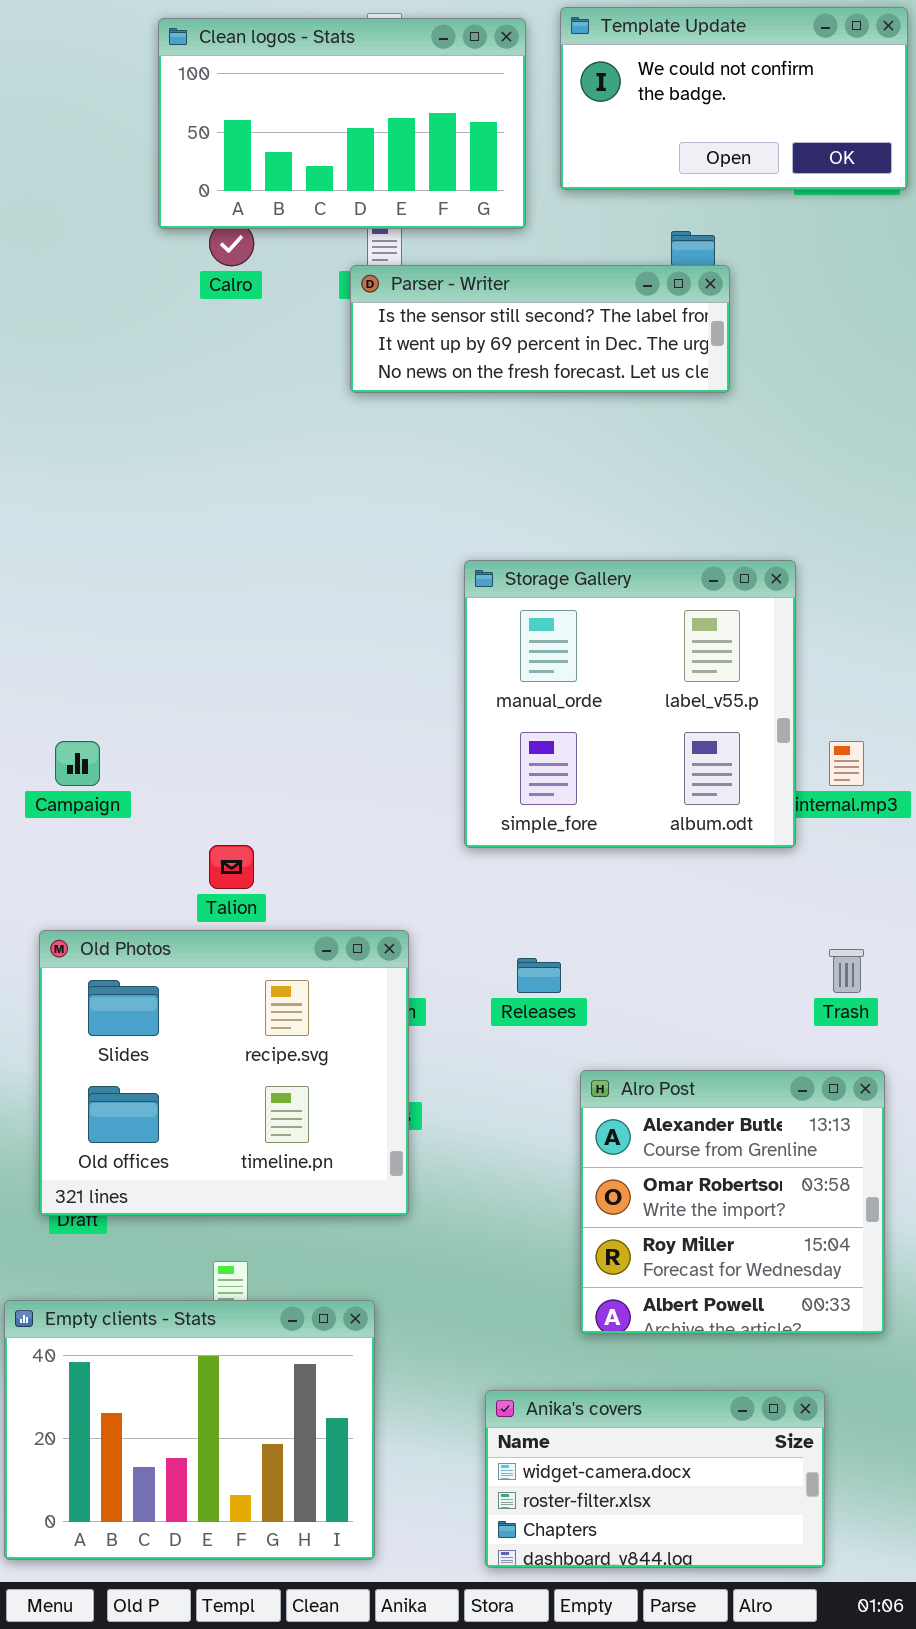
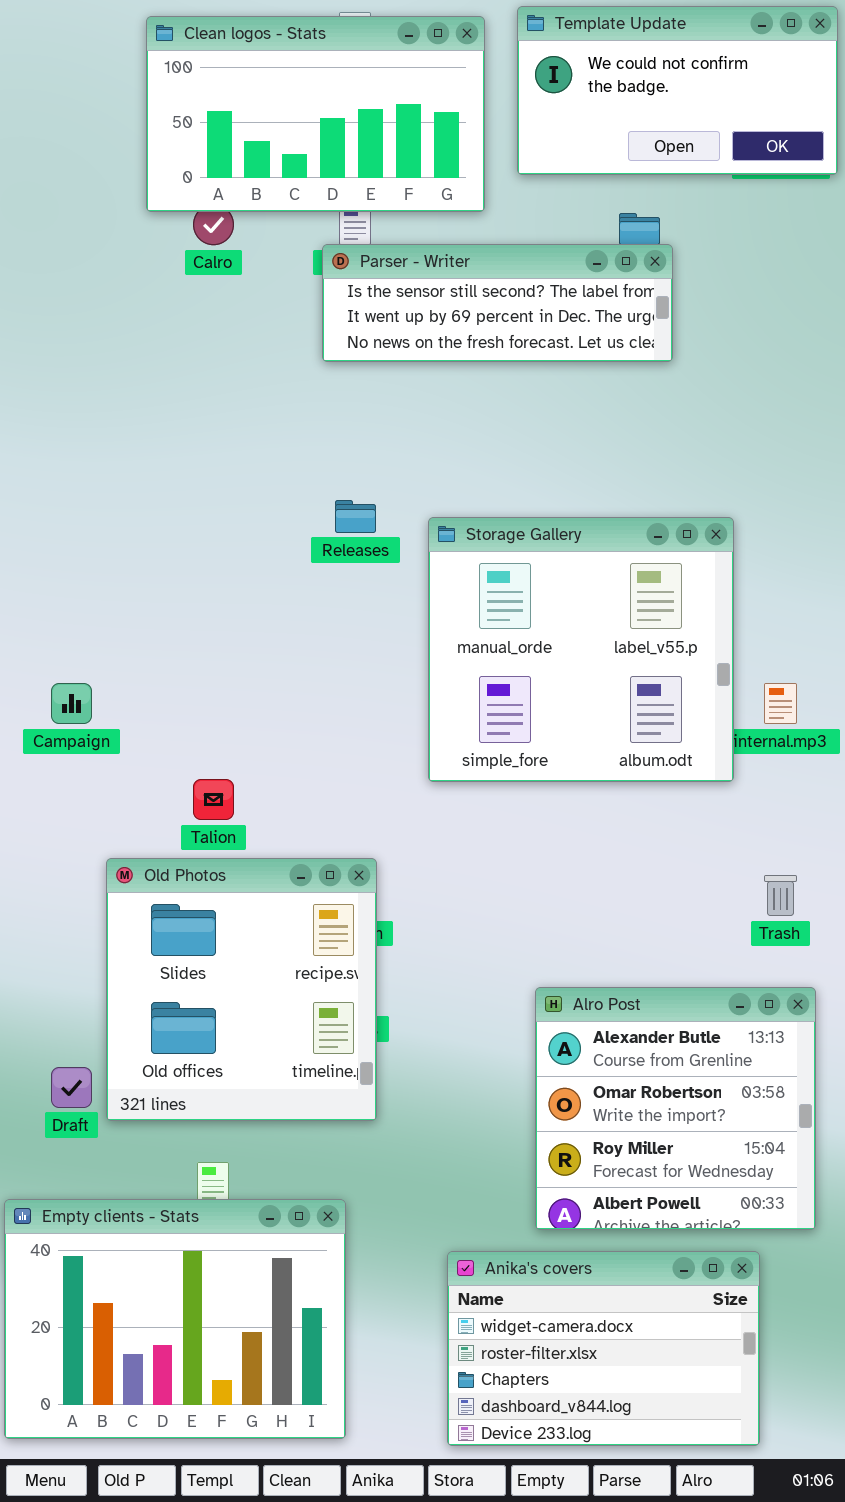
Old Photos: [39,930,409,1216] -> [106,858,377,1121], resized
Releases: [517,958,561,993] -> [335,500,376,533], moved
Anika's covers: [485,1390,825,1568] -> [447,1251,760,1446], resized

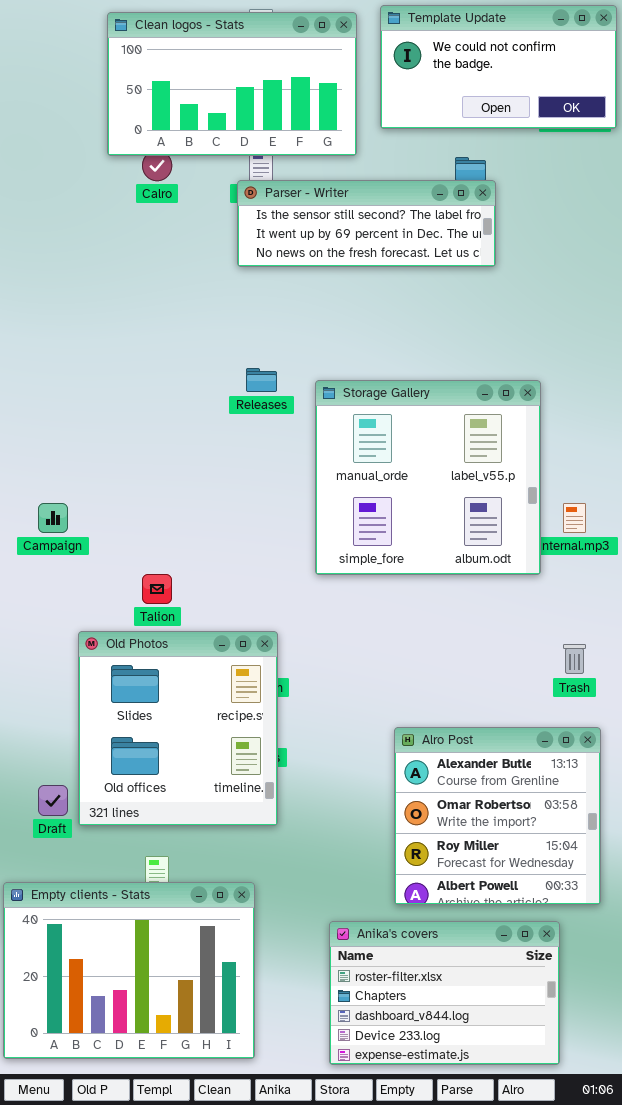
Anika's covers: [447,1251,760,1446] -> [329,921,560,1065], scrolled down 1 row

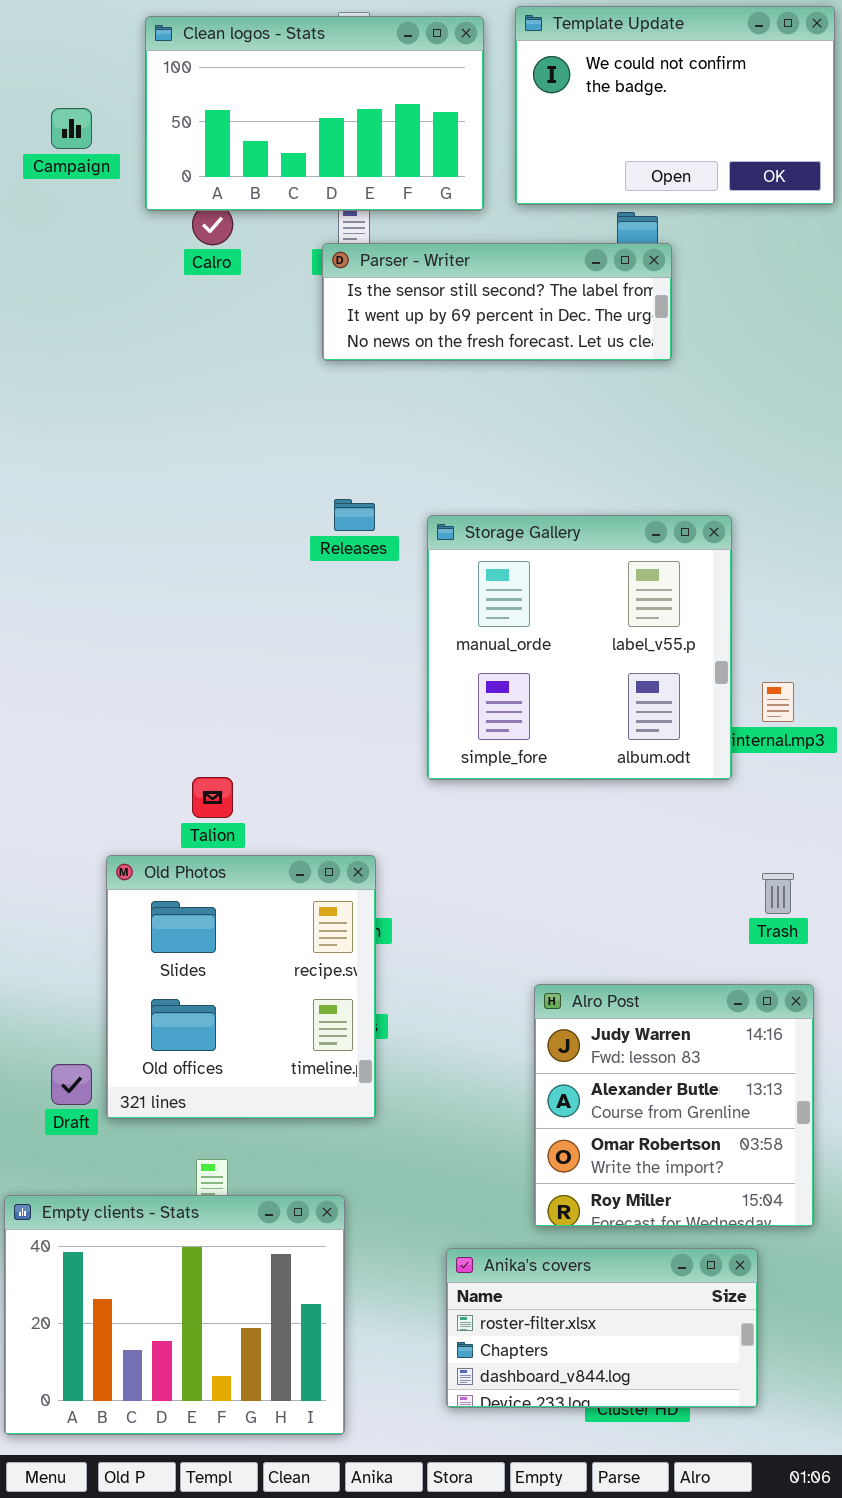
Template Update: [380,5,617,129] -> [515,6,835,205], resized
Campaign: [38,503,68,533] -> [51,108,92,149], moved
Alro Post: [394,727,601,905] -> [534,984,814,1227], scrolled up 1 row
Anika's covers: [329,921,560,1065] -> [446,1248,758,1408], resized

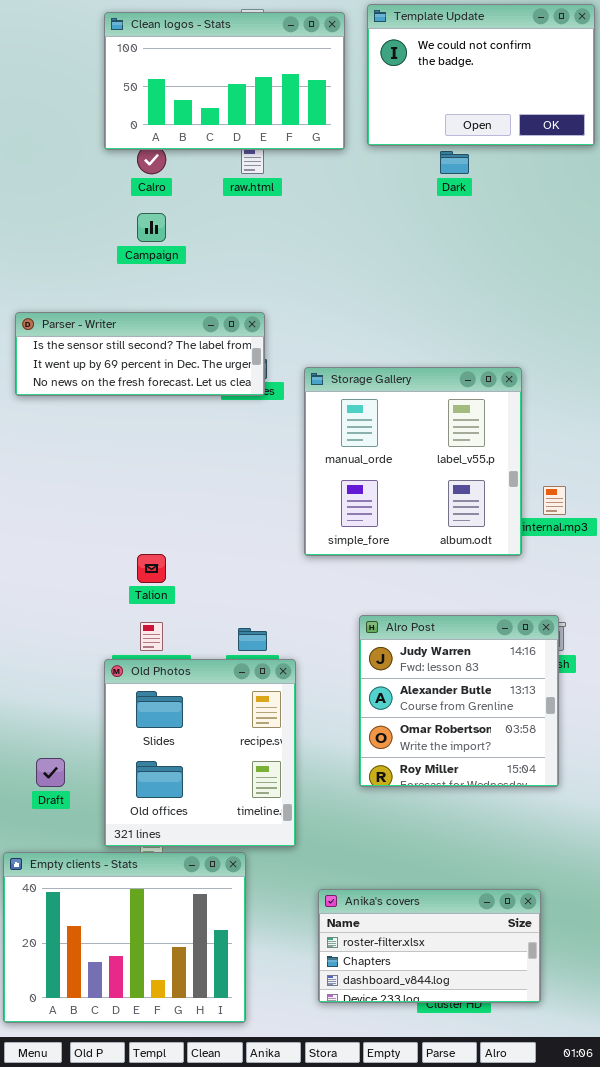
Campaign: [51,108,92,149] -> [137,213,166,242], moved
Parser - Writer: [322,243,672,361] -> [15,312,265,396], moved
Old Photos: [106,855,376,1119] -> [104,659,296,847], moved
Alro Post: [534,984,814,1227] -> [359,615,559,787], moved

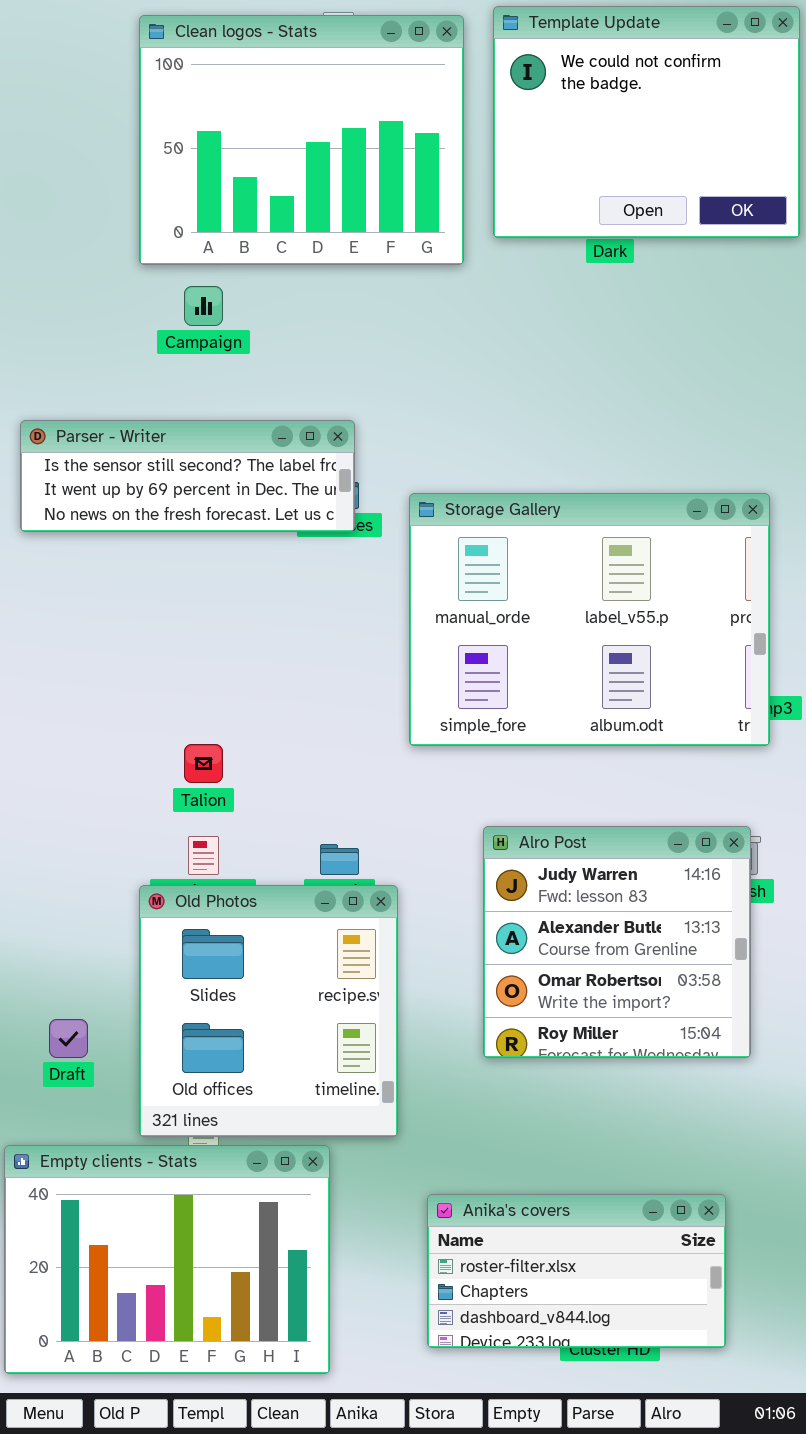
Template Update: [367,4,595,146] -> [493,6,800,238], resized
Clean logos - Stats: [104,12,345,150] -> [139,15,464,265], resized
Storage Gallery: [304,367,522,556] -> [409,493,770,746], resized

